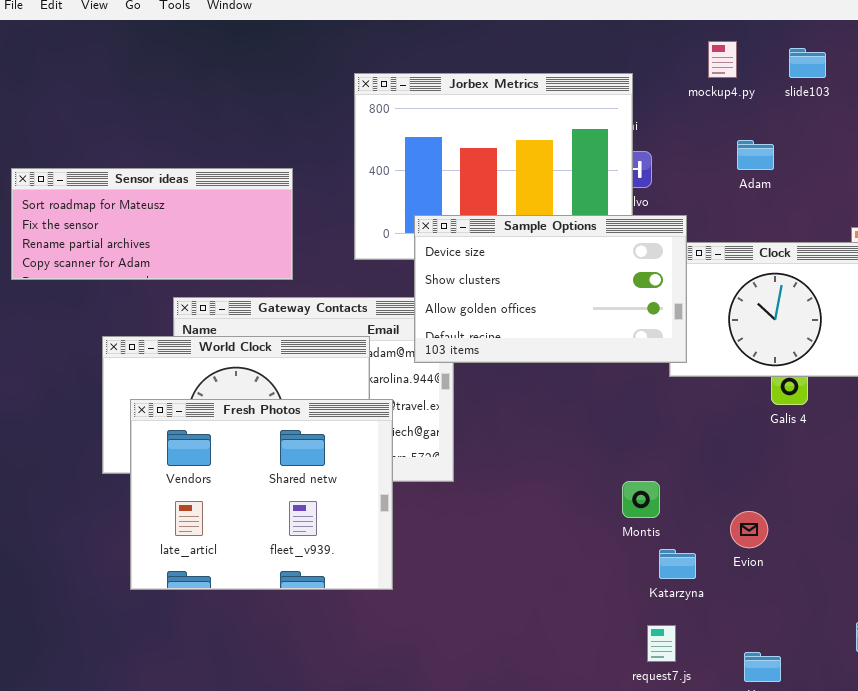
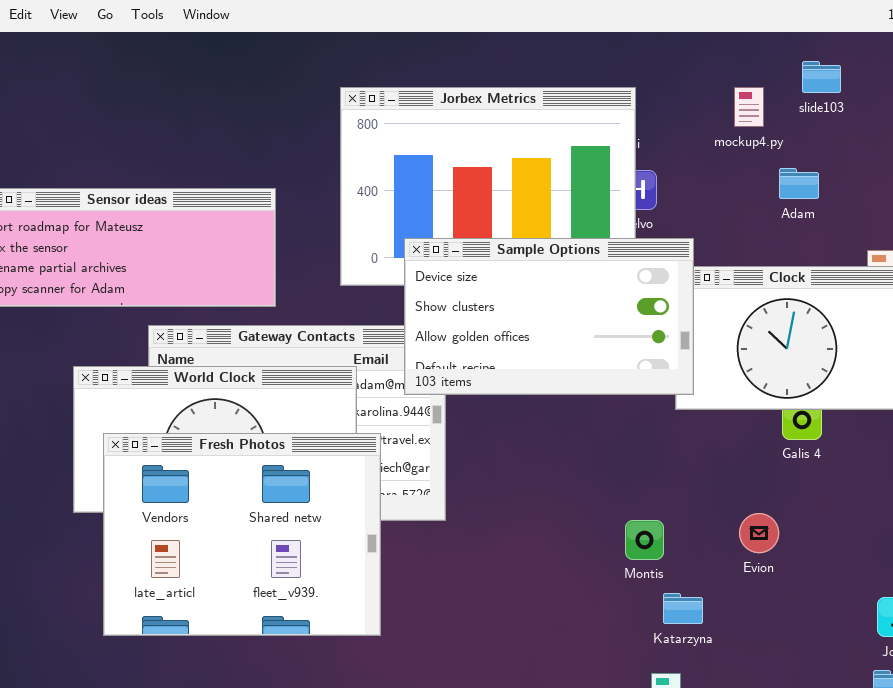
mockup4.py: [708,41,737,78] -> [734,87,764,127], moved
Adam: [737,140,774,170] -> [779,168,819,199], moved
Evion: [730,511,768,548] -> [739,513,779,553], moved

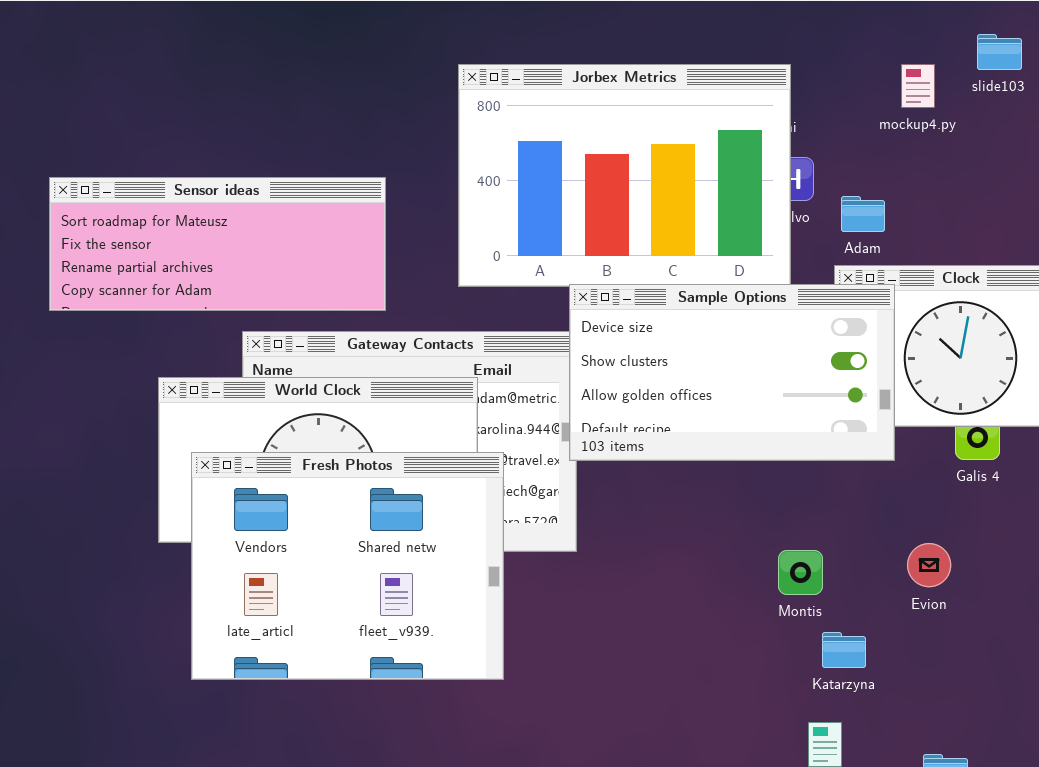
Adam: [779,168,819,199] -> [841,196,885,232], moved
Sample Options: [404,238,694,395] -> [569,284,895,461], moved

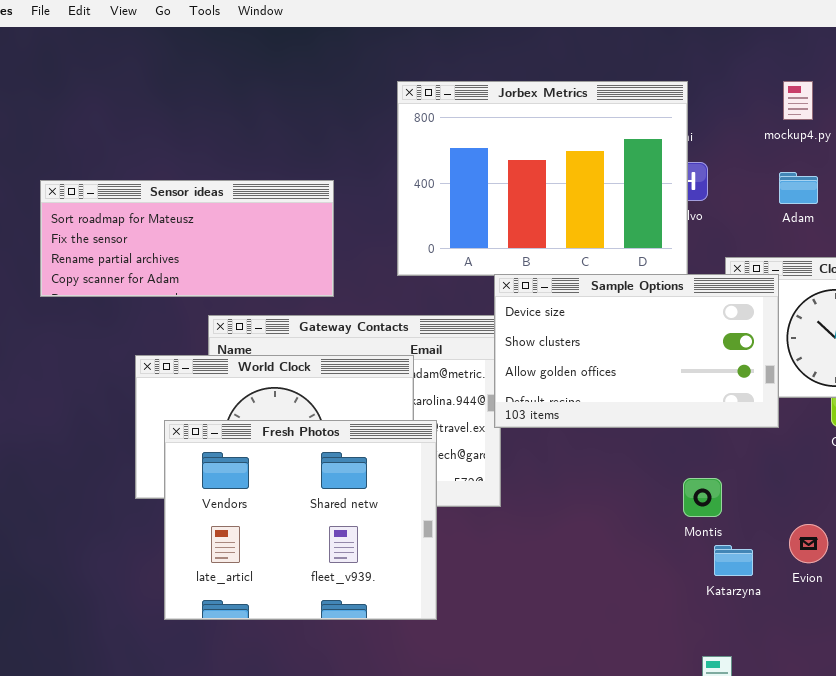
Adam: [841,196,885,232] -> [779,172,818,204], moved
Evion: [907,543,951,587] -> [789,524,828,563], moved
Montis: [778,550,823,595] -> [683,478,722,517], moved
Katarzyna: [822,632,866,668] -> [714,545,753,576], moved

